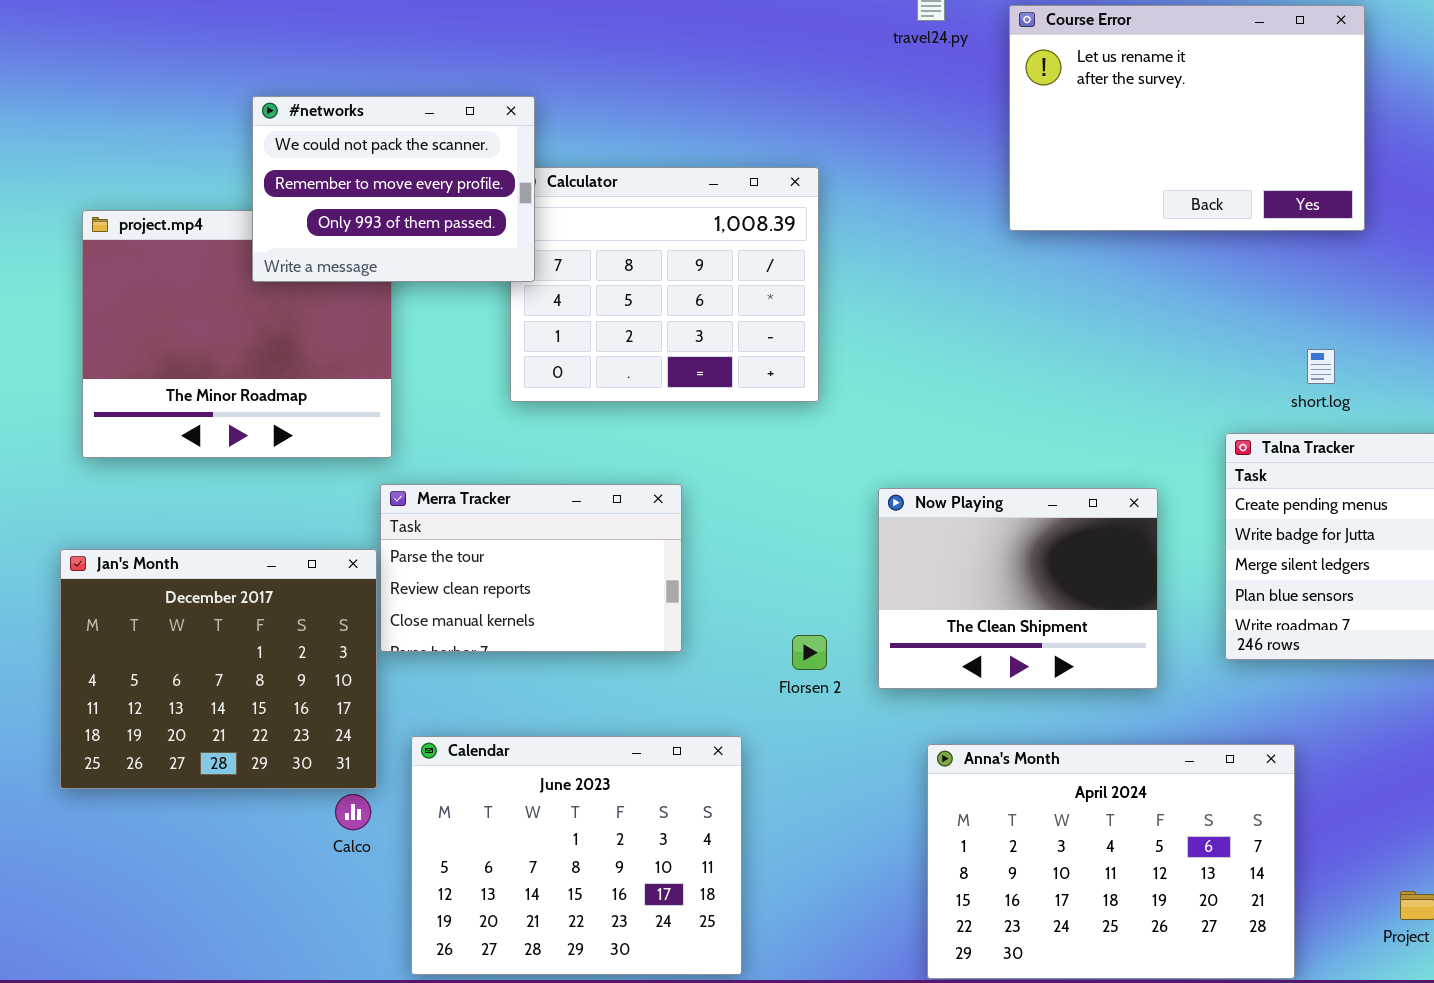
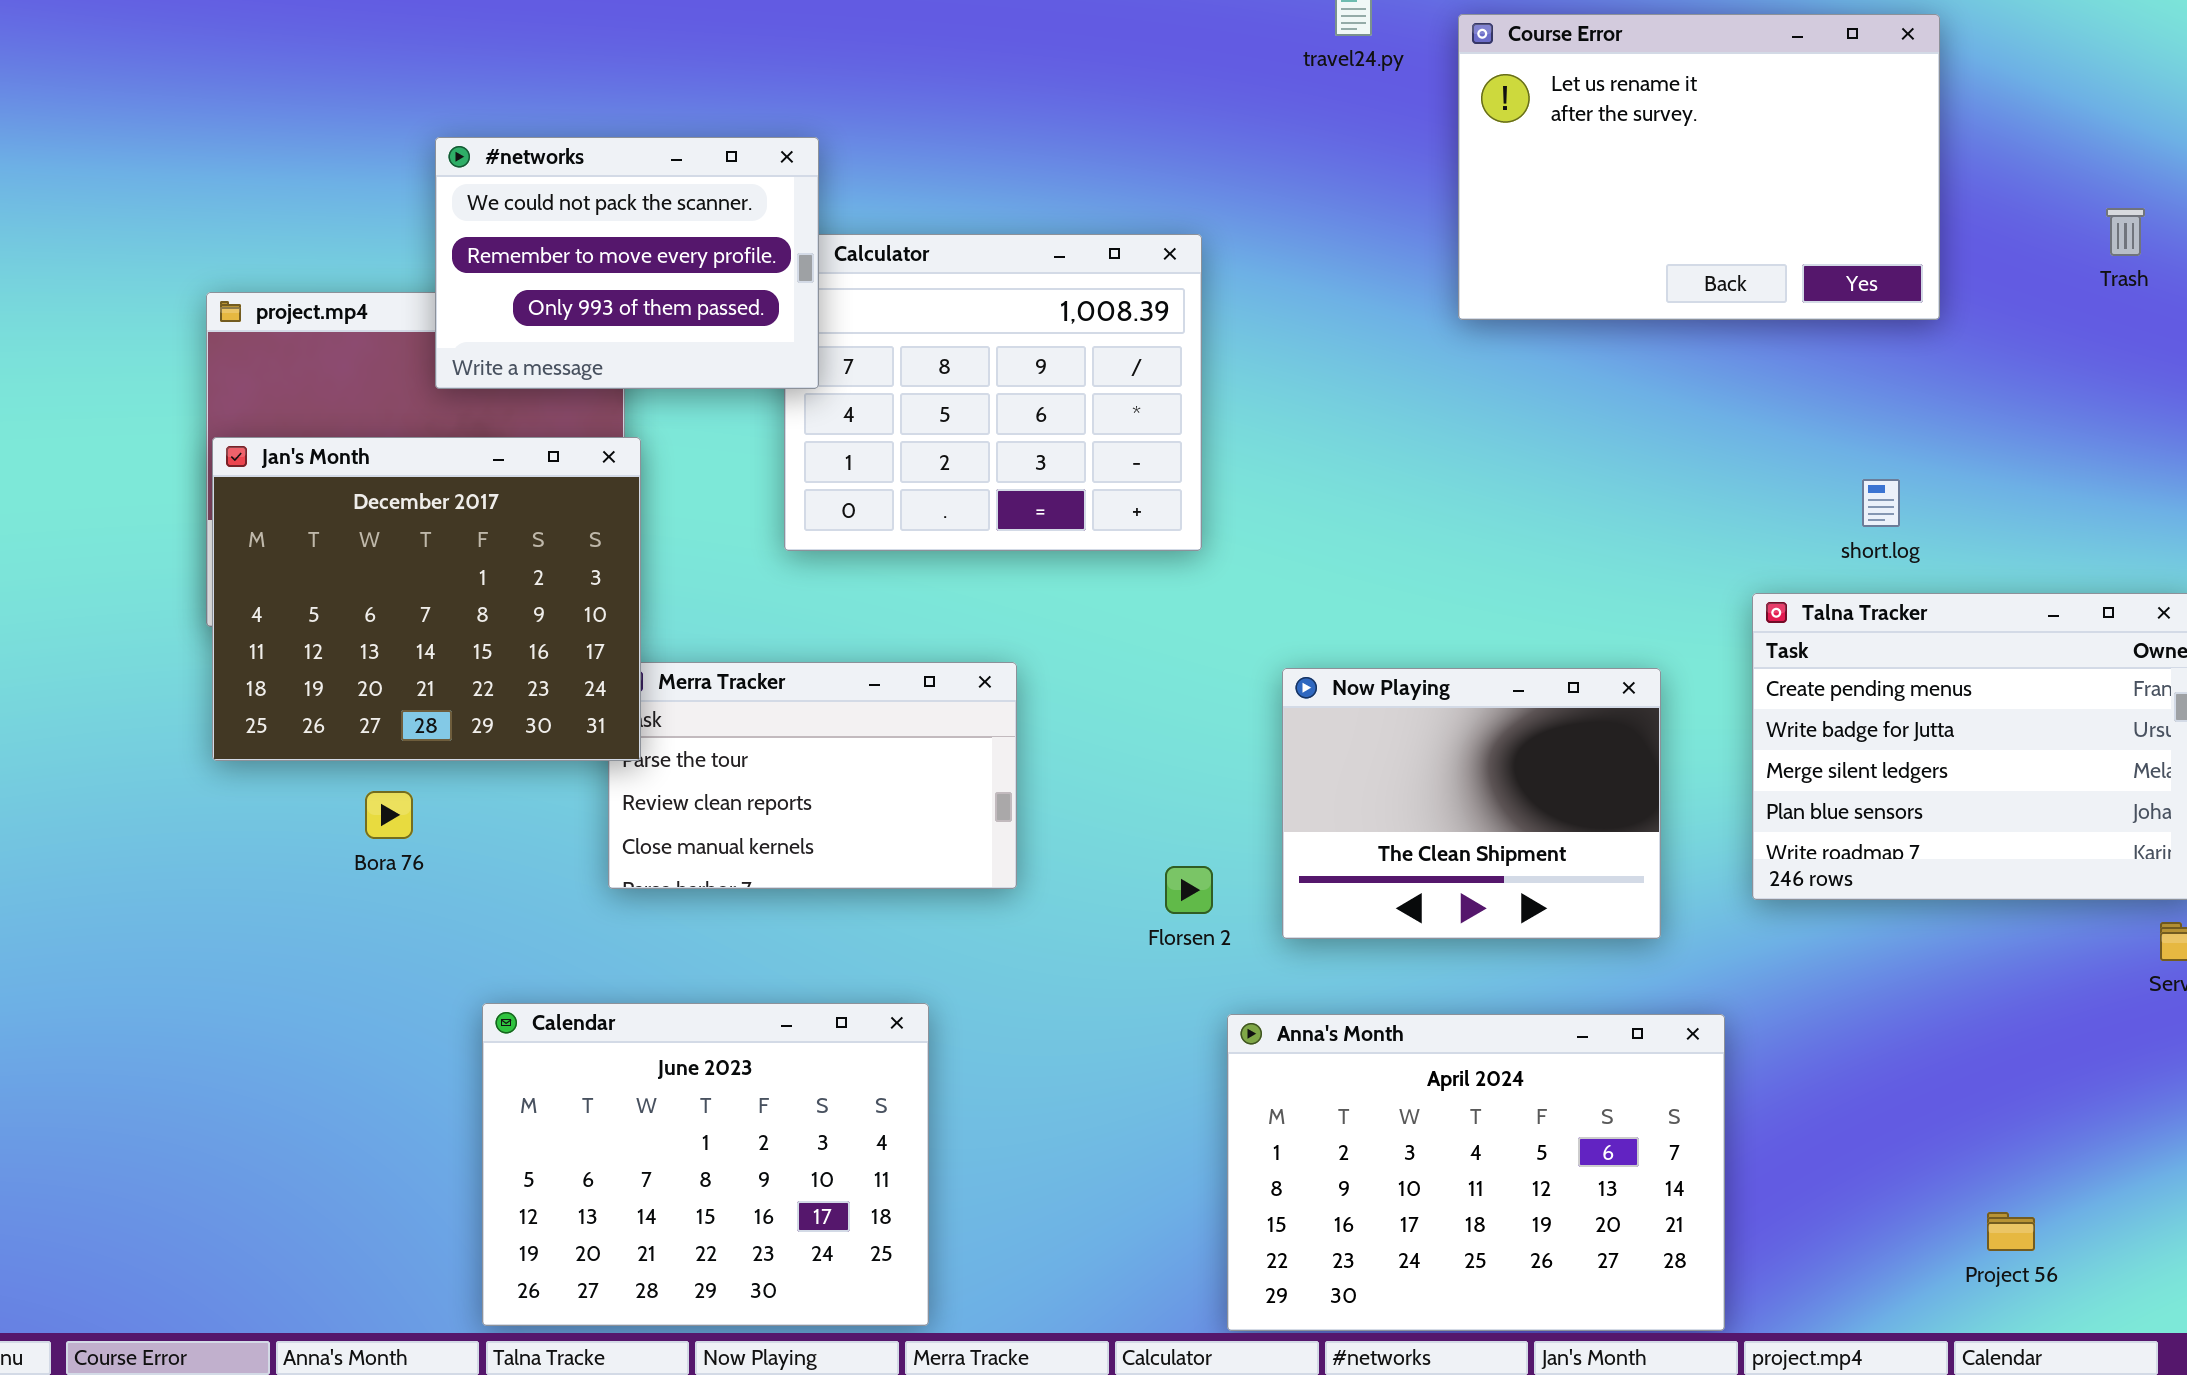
Jan's Month: [60,549,377,789] -> [212,437,641,761], moved
Calendar: [411,736,742,975] -> [482,1003,929,1326], moved
Anna's Month: [927,744,1295,979] -> [1227,1014,1725,1331], moved

